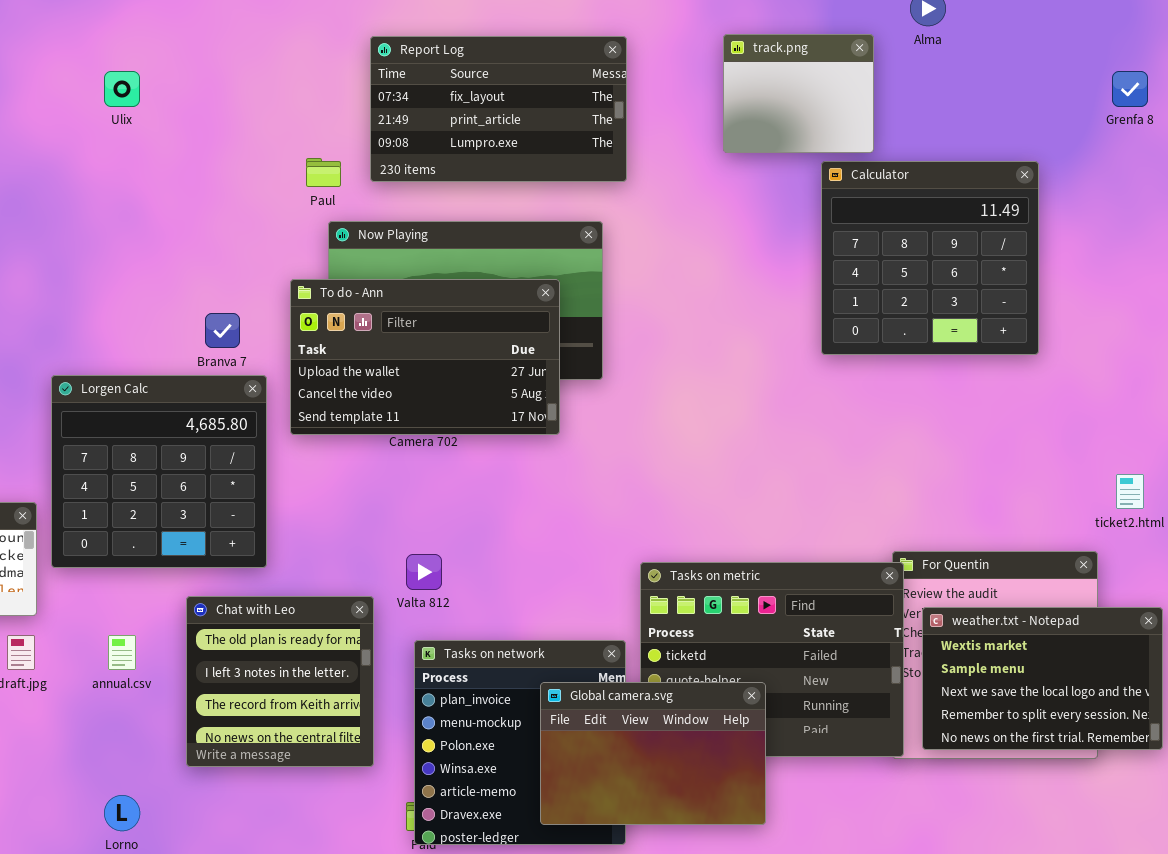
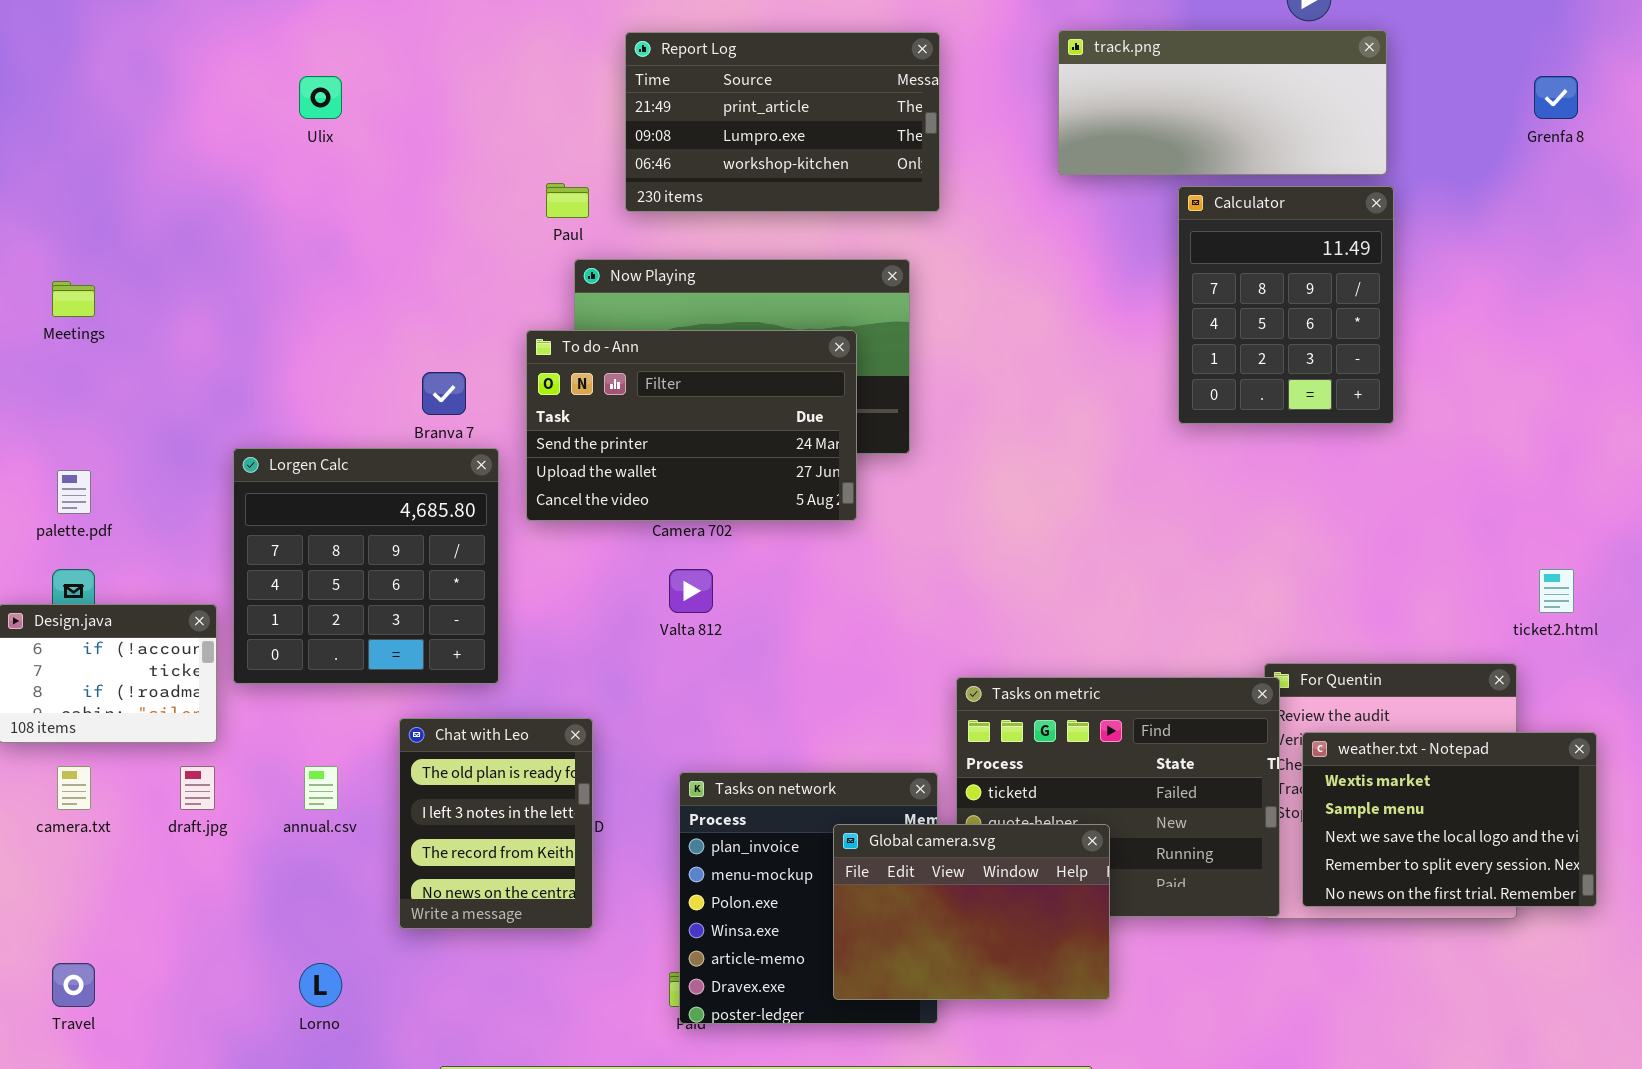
track.png: [723,34,874,153] -> [1058,30,1387,175], resized
Report Log: [370,36,627,182] -> [625,32,940,212], scrolled down 1 row
Calculator: [821,161,1039,355] -> [1178,186,1394,424], resized
To do - Ann: [290,279,560,435] -> [526,330,857,521], scrolled up 1 row
Valta 812: [406,554,442,590] -> [669,569,713,613], moved
Chat with Leo: [186,596,374,767] -> [399,718,593,929], resized

